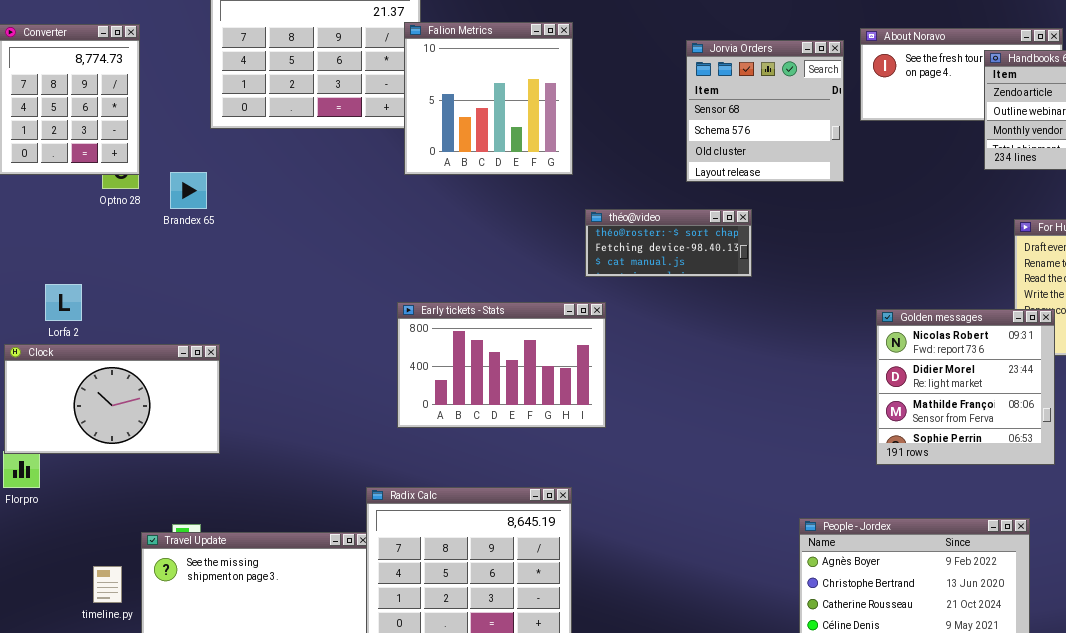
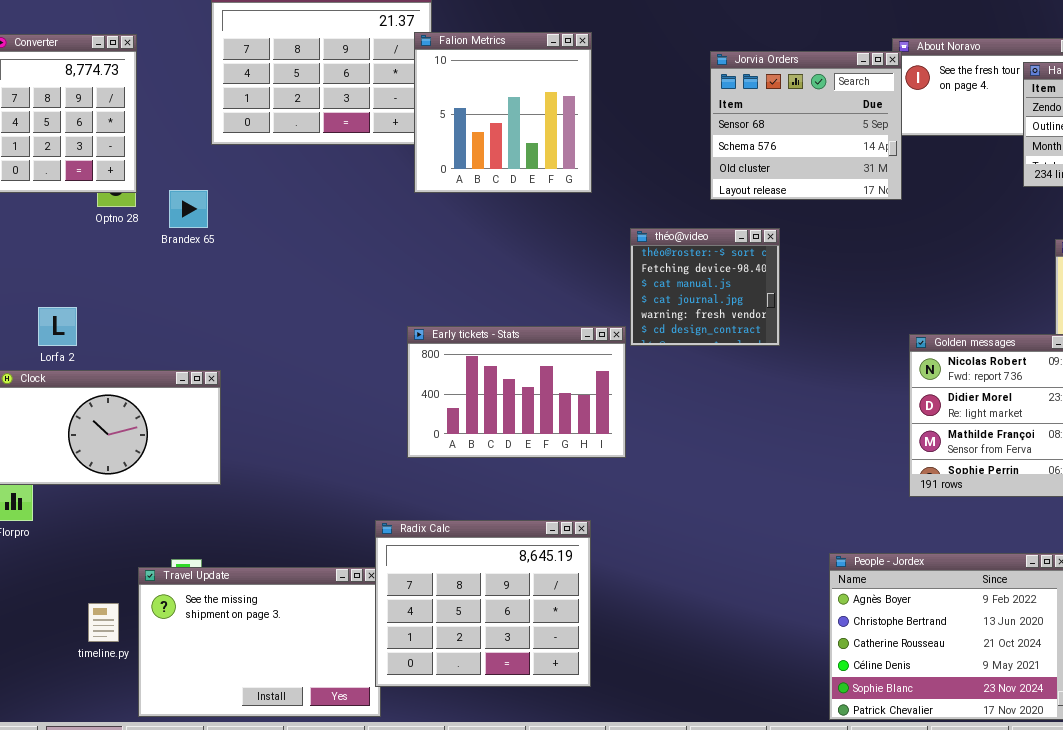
Jorvia Orders: [686,40,844,182] -> [710,51,902,200], resized
théo@video: [585,209,752,277] -> [630,228,780,346], resized

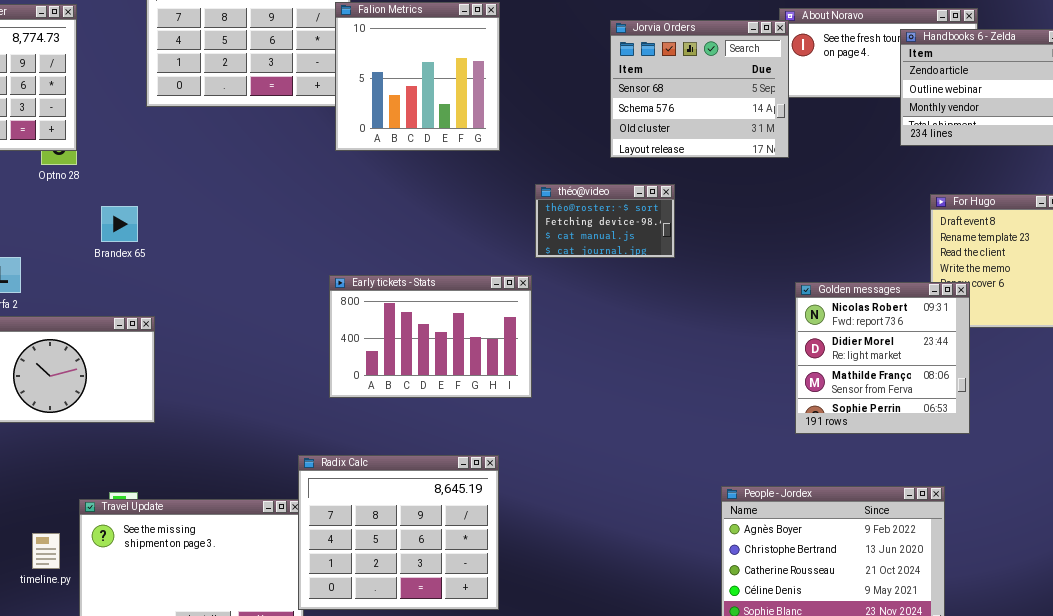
Brandex 65: [169,190,208,228] -> [101,206,138,242], moved
théo@video: [630,228,780,346] -> [535,184,675,258], resized

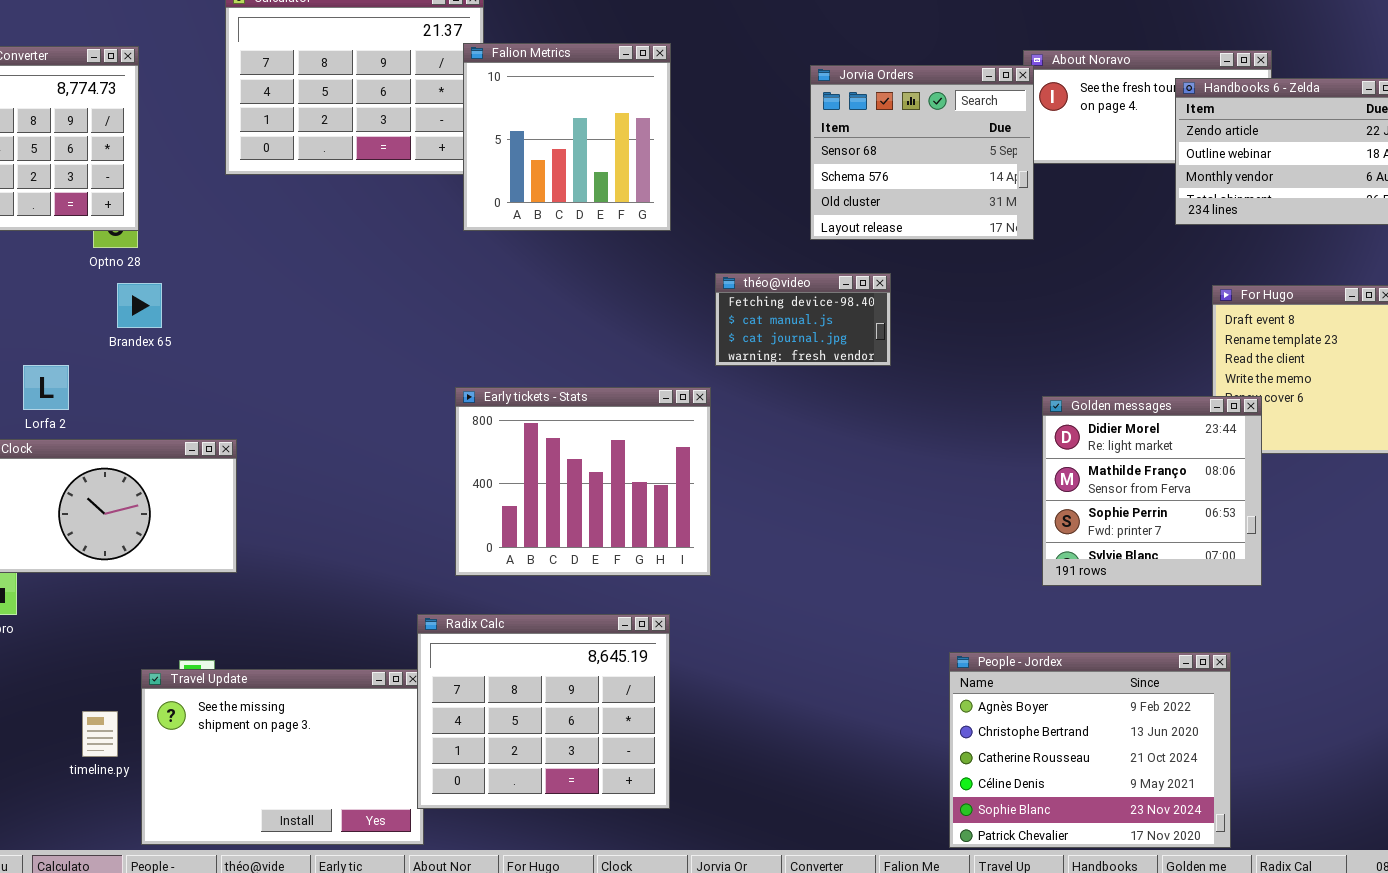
théo@video: [535,184,675,258] -> [715,273,891,366], scrolled down 1 row
Brandex 65: [101,206,138,242] -> [117,283,162,328], moved
Early tickets - Stats: [329,275,532,398] -> [455,387,711,576], resized
Golden messages: [795,282,970,434] -> [1042,396,1262,586], scrolled down 1 row

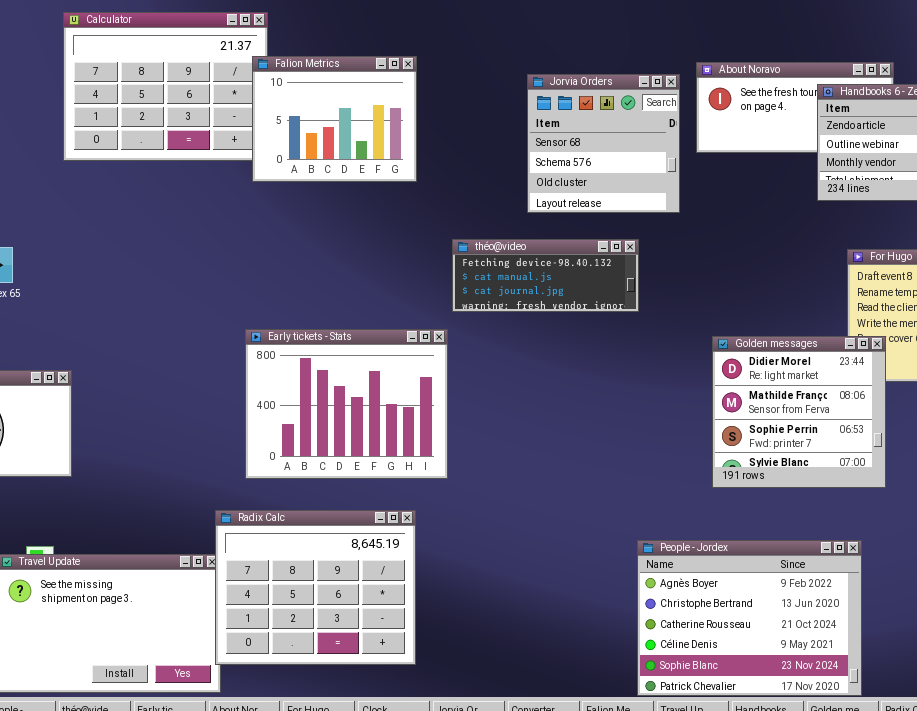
Falion Metrics: [463,43,671,231] -> [252,56,417,182], resized
Jorvia Orders: [810,65,1034,240] -> [527,74,680,213], resized
théo@video: [715,273,891,366] -> [452,239,639,312], resized

